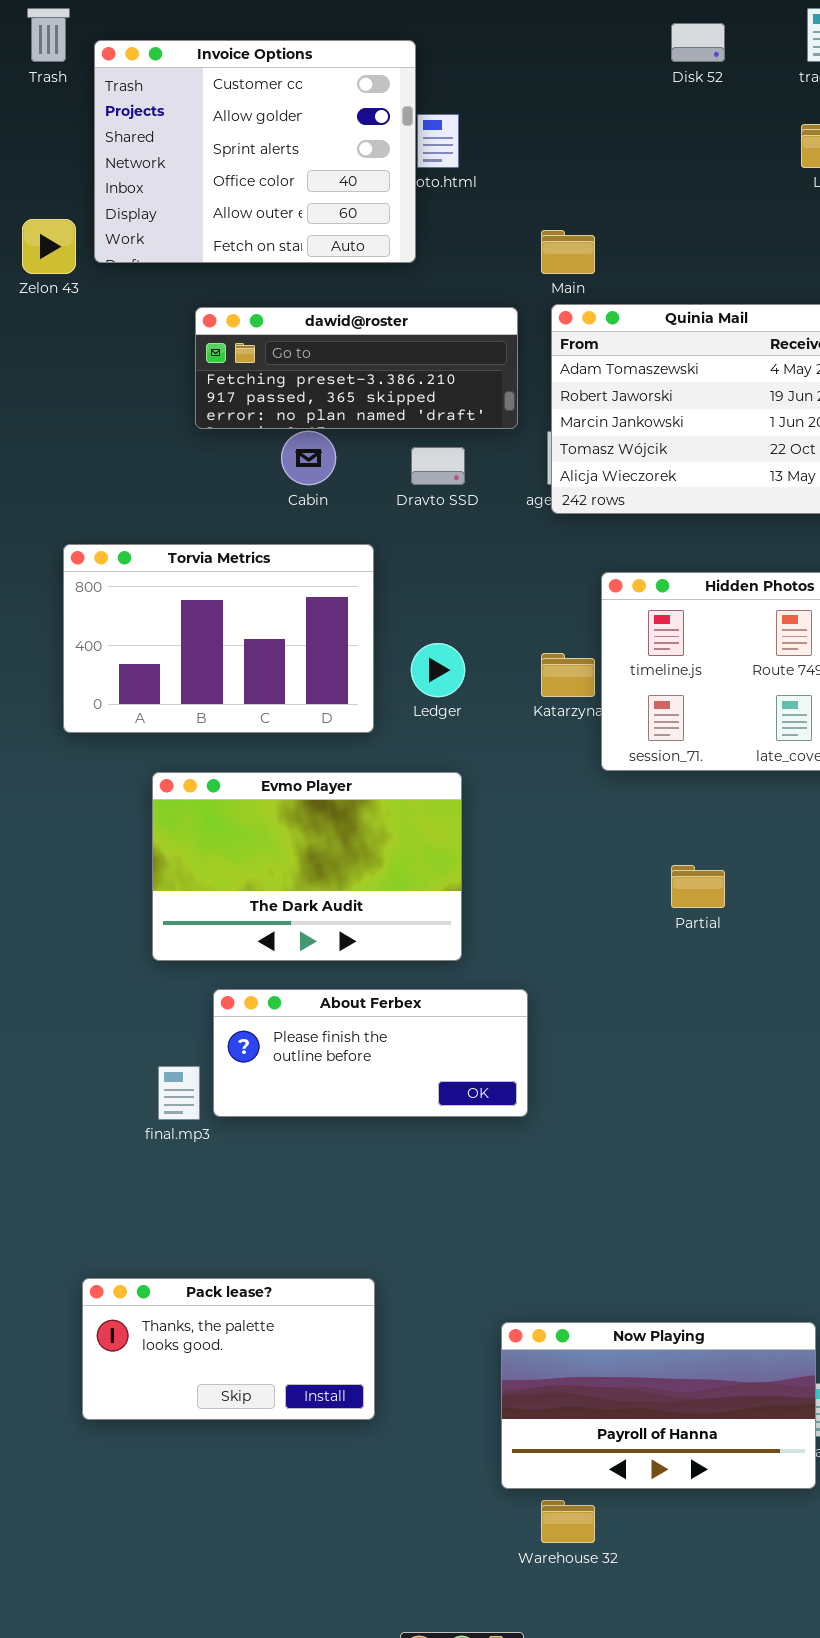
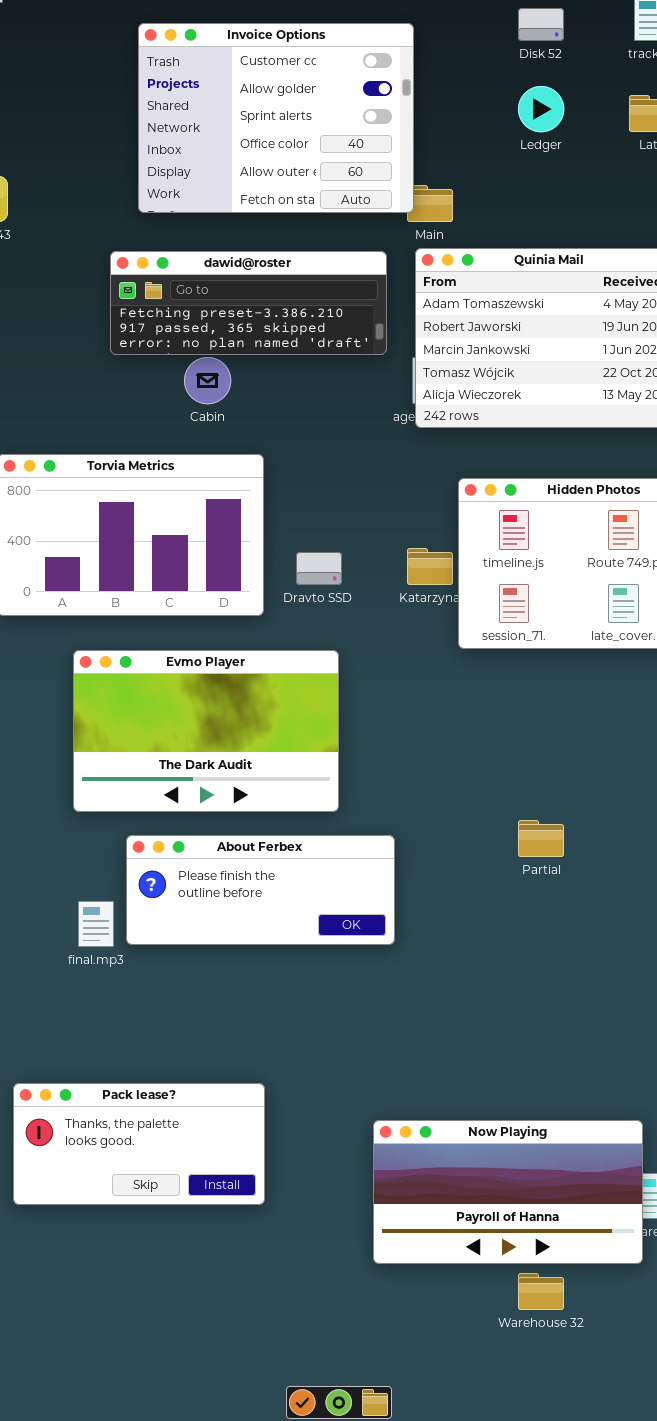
Invoice Options: [94,40,416,263] -> [138,23,414,213], moved
Dravto SSD: [411,447,465,485] -> [296,552,342,585], moved
Ledger: [411,643,465,697] -> [518,86,564,132], moved
Partial: [671,865,725,908] -> [518,820,564,857], moved
Warehouse 32: [541,1500,595,1543] -> [518,1273,564,1310], moved

